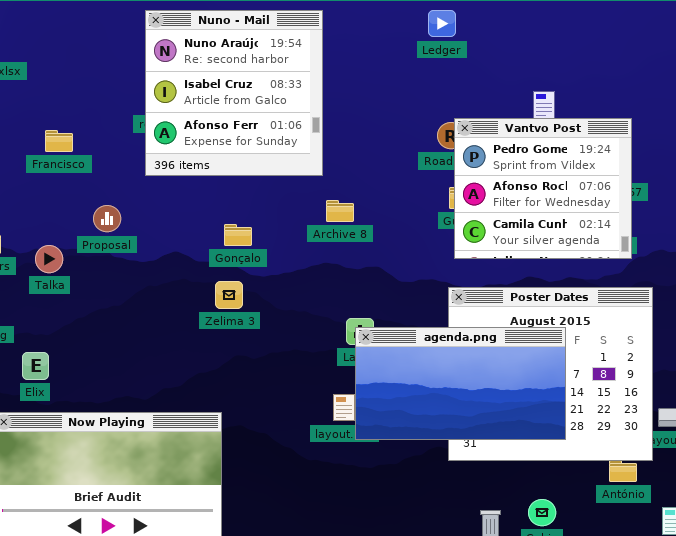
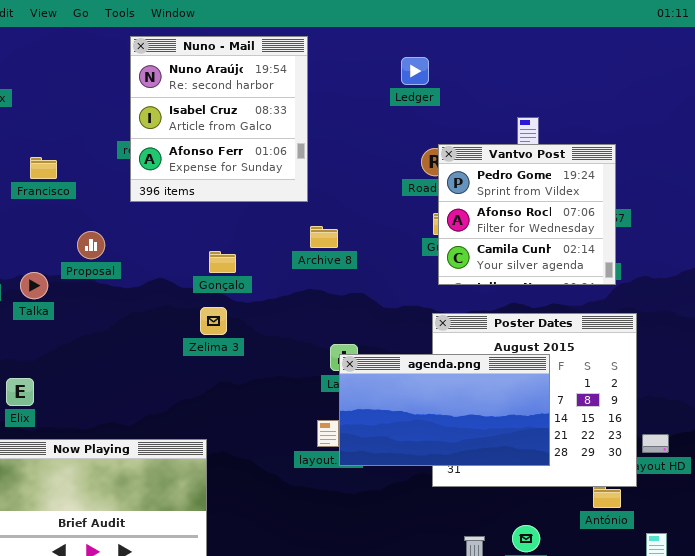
Ledger: [428,10,456,37] -> [401,57,429,85], moved

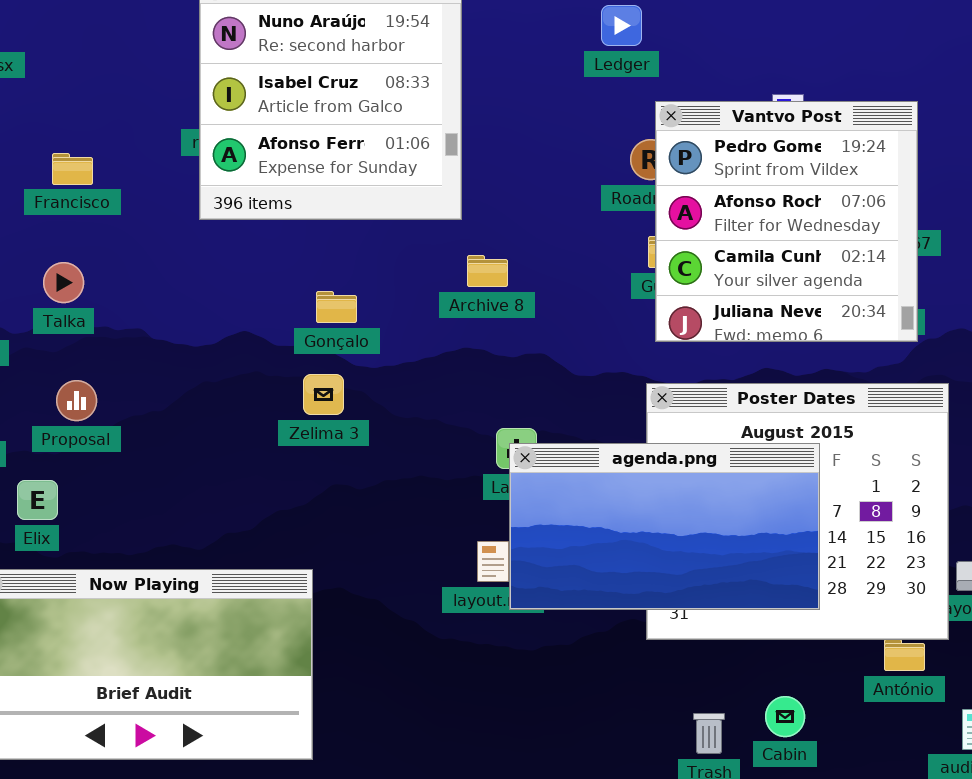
Vantvo Post: [438,144,616,285] -> [655,101,918,342], resized
Proposal: [77,231,105,259] -> [56,380,97,421], moved
Talka: [20,272,48,299] -> [43,262,84,303], moved

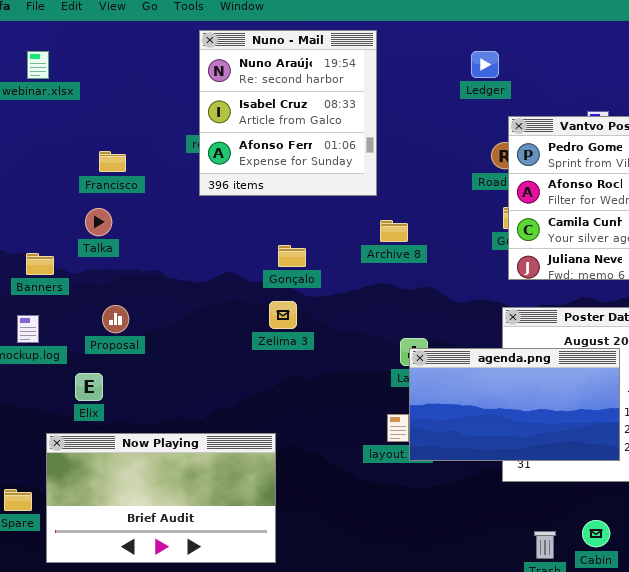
Talka: [43,262,84,303] -> [85,208,112,236], moved

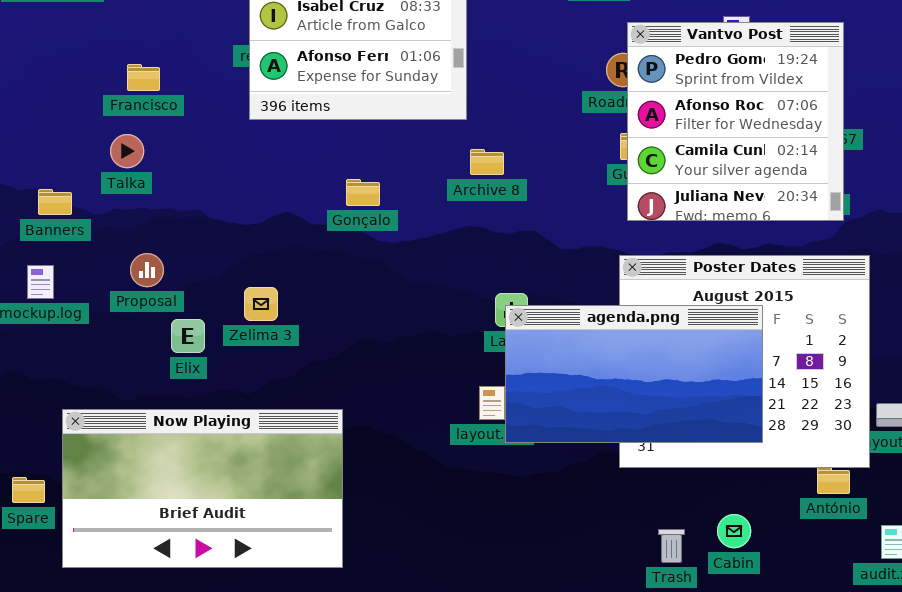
Zelima 3: [269,301,297,329] -> [244,287,278,321], moved
Elix: [75,373,103,401] -> [171,319,205,353], moved

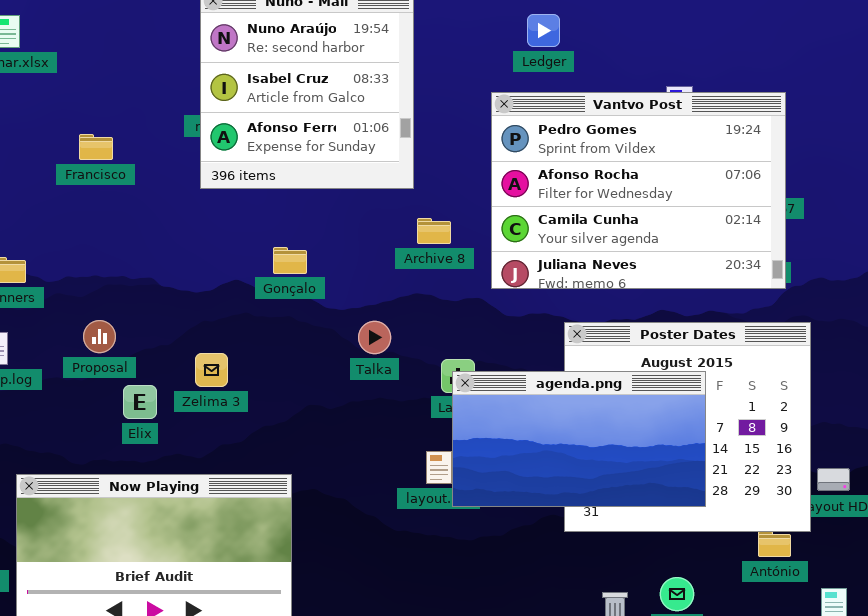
Vantvo Post: [627,22,844,221] -> [491,92,786,289], resized
Talka: [110,134,144,168] -> [358,321,391,354], moved
Gonçalo: [346,179,380,206] -> [273,247,307,274], moved

